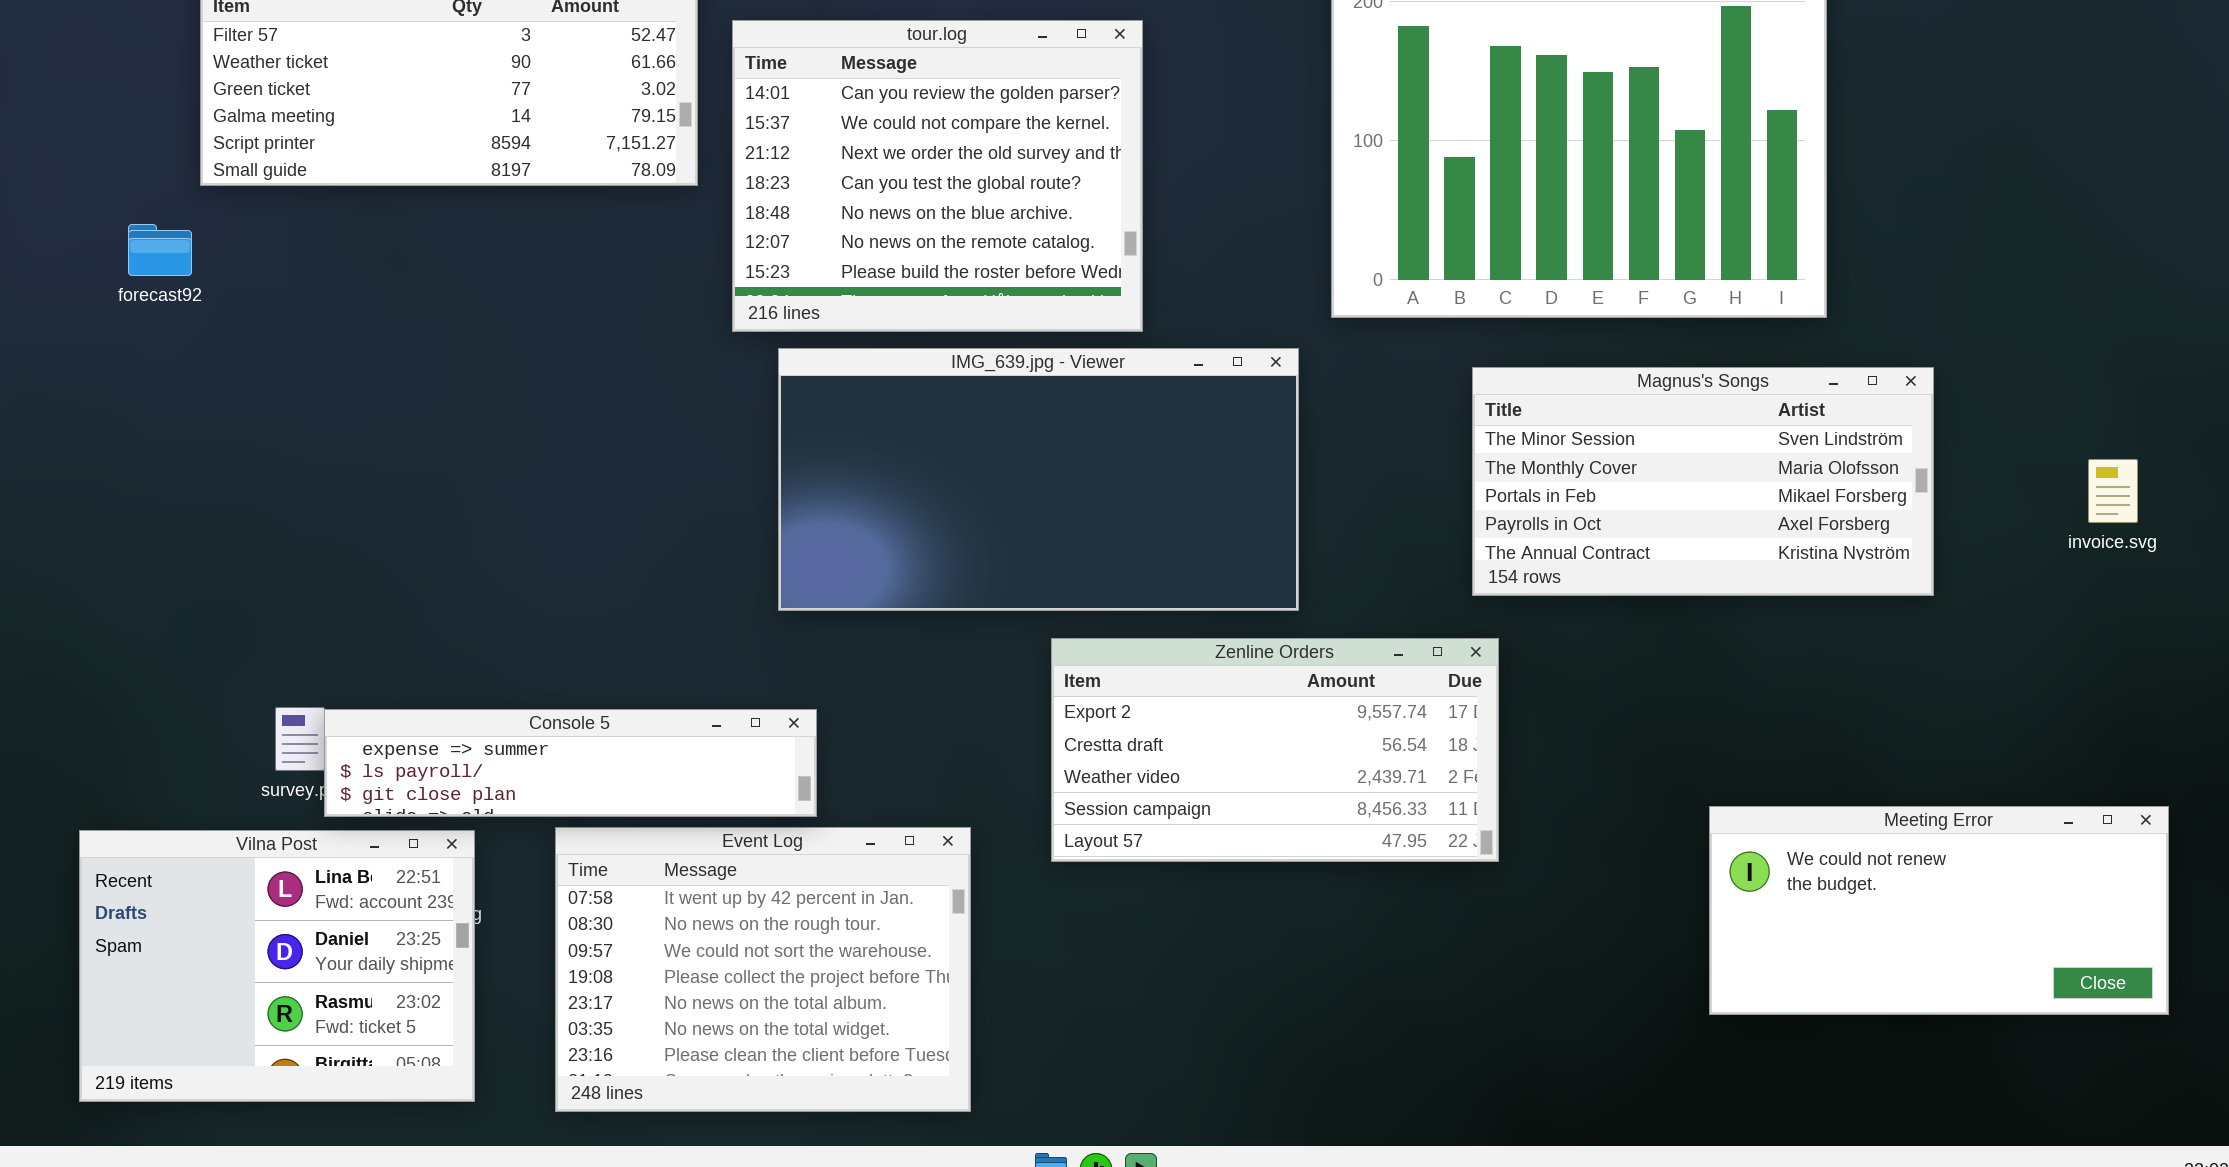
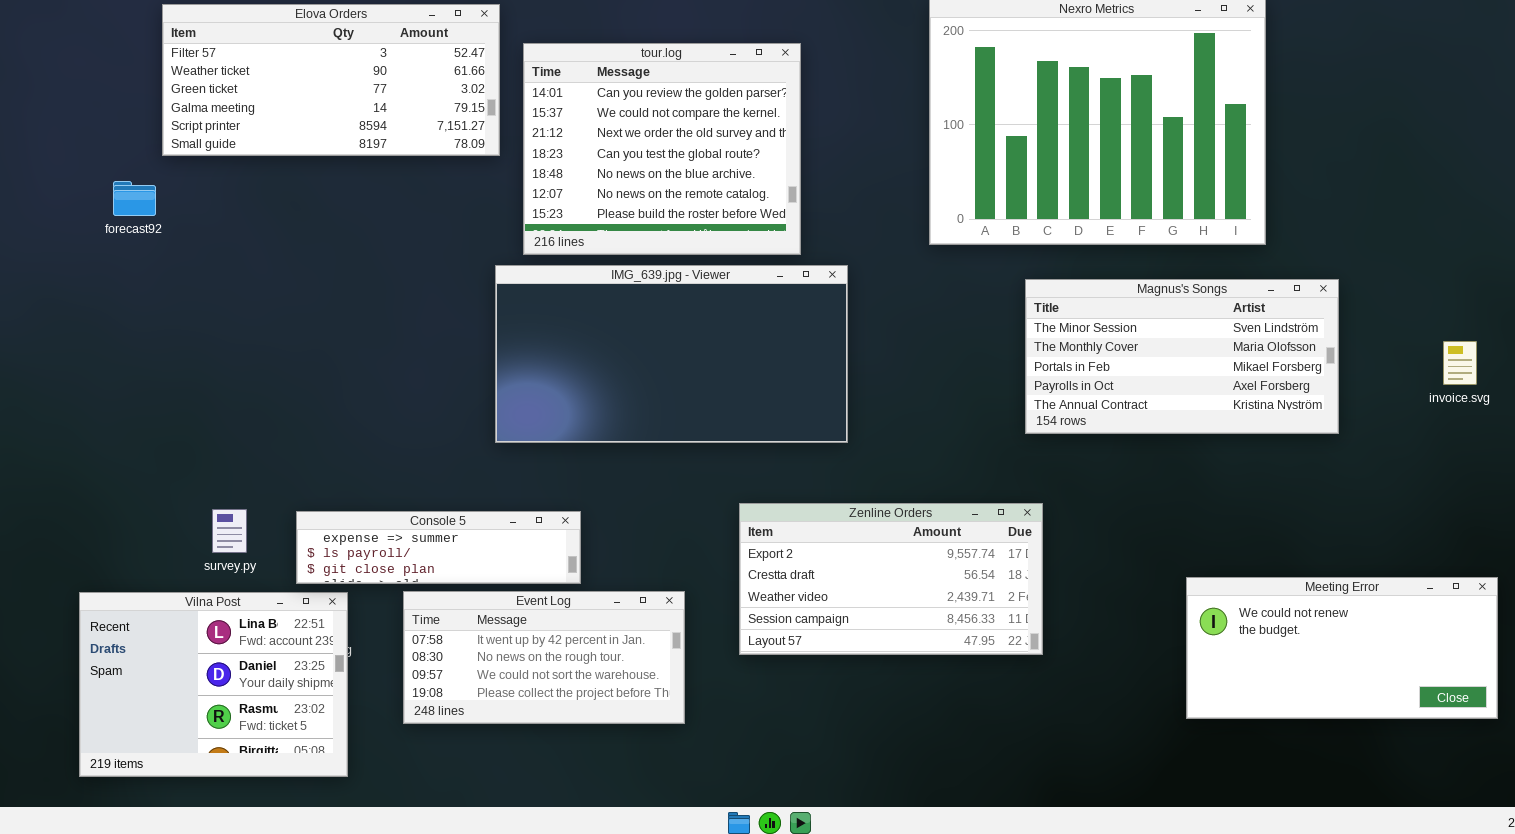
IMG_639.jpg - Viewer: [778,348,1299,611] -> [495,265,848,443], moved
Zenline Orders: [1051,638,1499,862] -> [739,503,1043,655], moved
Console 5: [324,709,817,817] -> [296,511,581,584], resized
Event Log: [555,827,971,1112] -> [403,591,685,724], resized

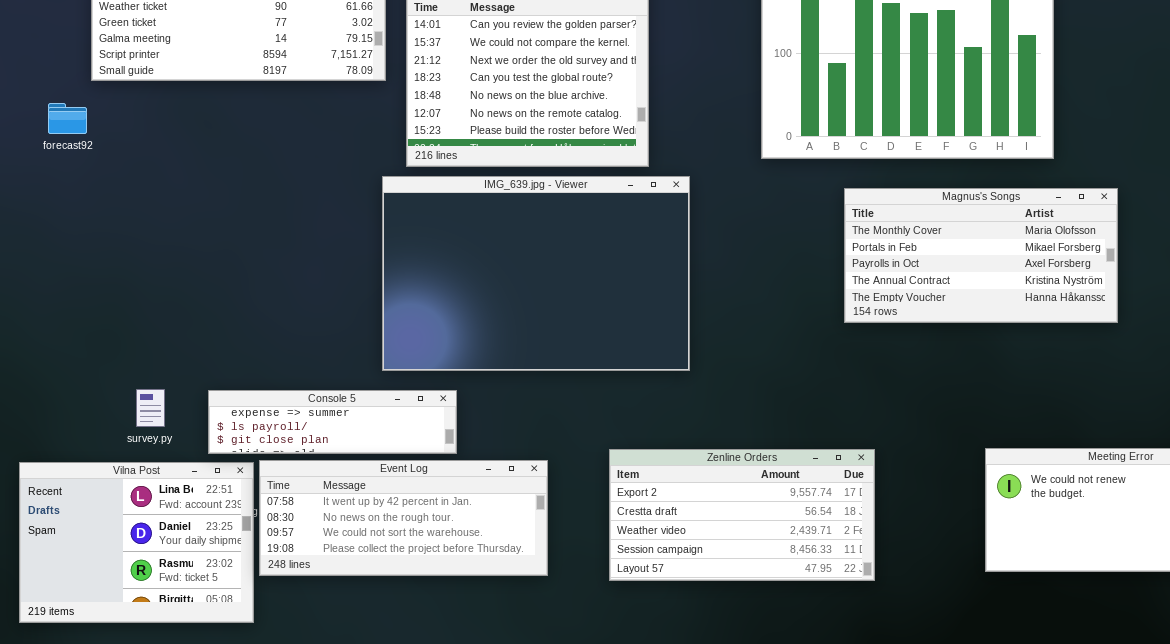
IMG_639.jpg - Viewer: [495,265,848,443] -> [382,176,690,371], resized
Magnus's Songs: [1025,279,1339,434] -> [844,188,1118,323], scrolled down 1 row
Zenline Orders: [739,503,1043,655] -> [609,449,875,581], moved
Event Log: [403,591,685,724] -> [259,460,548,576], resized

